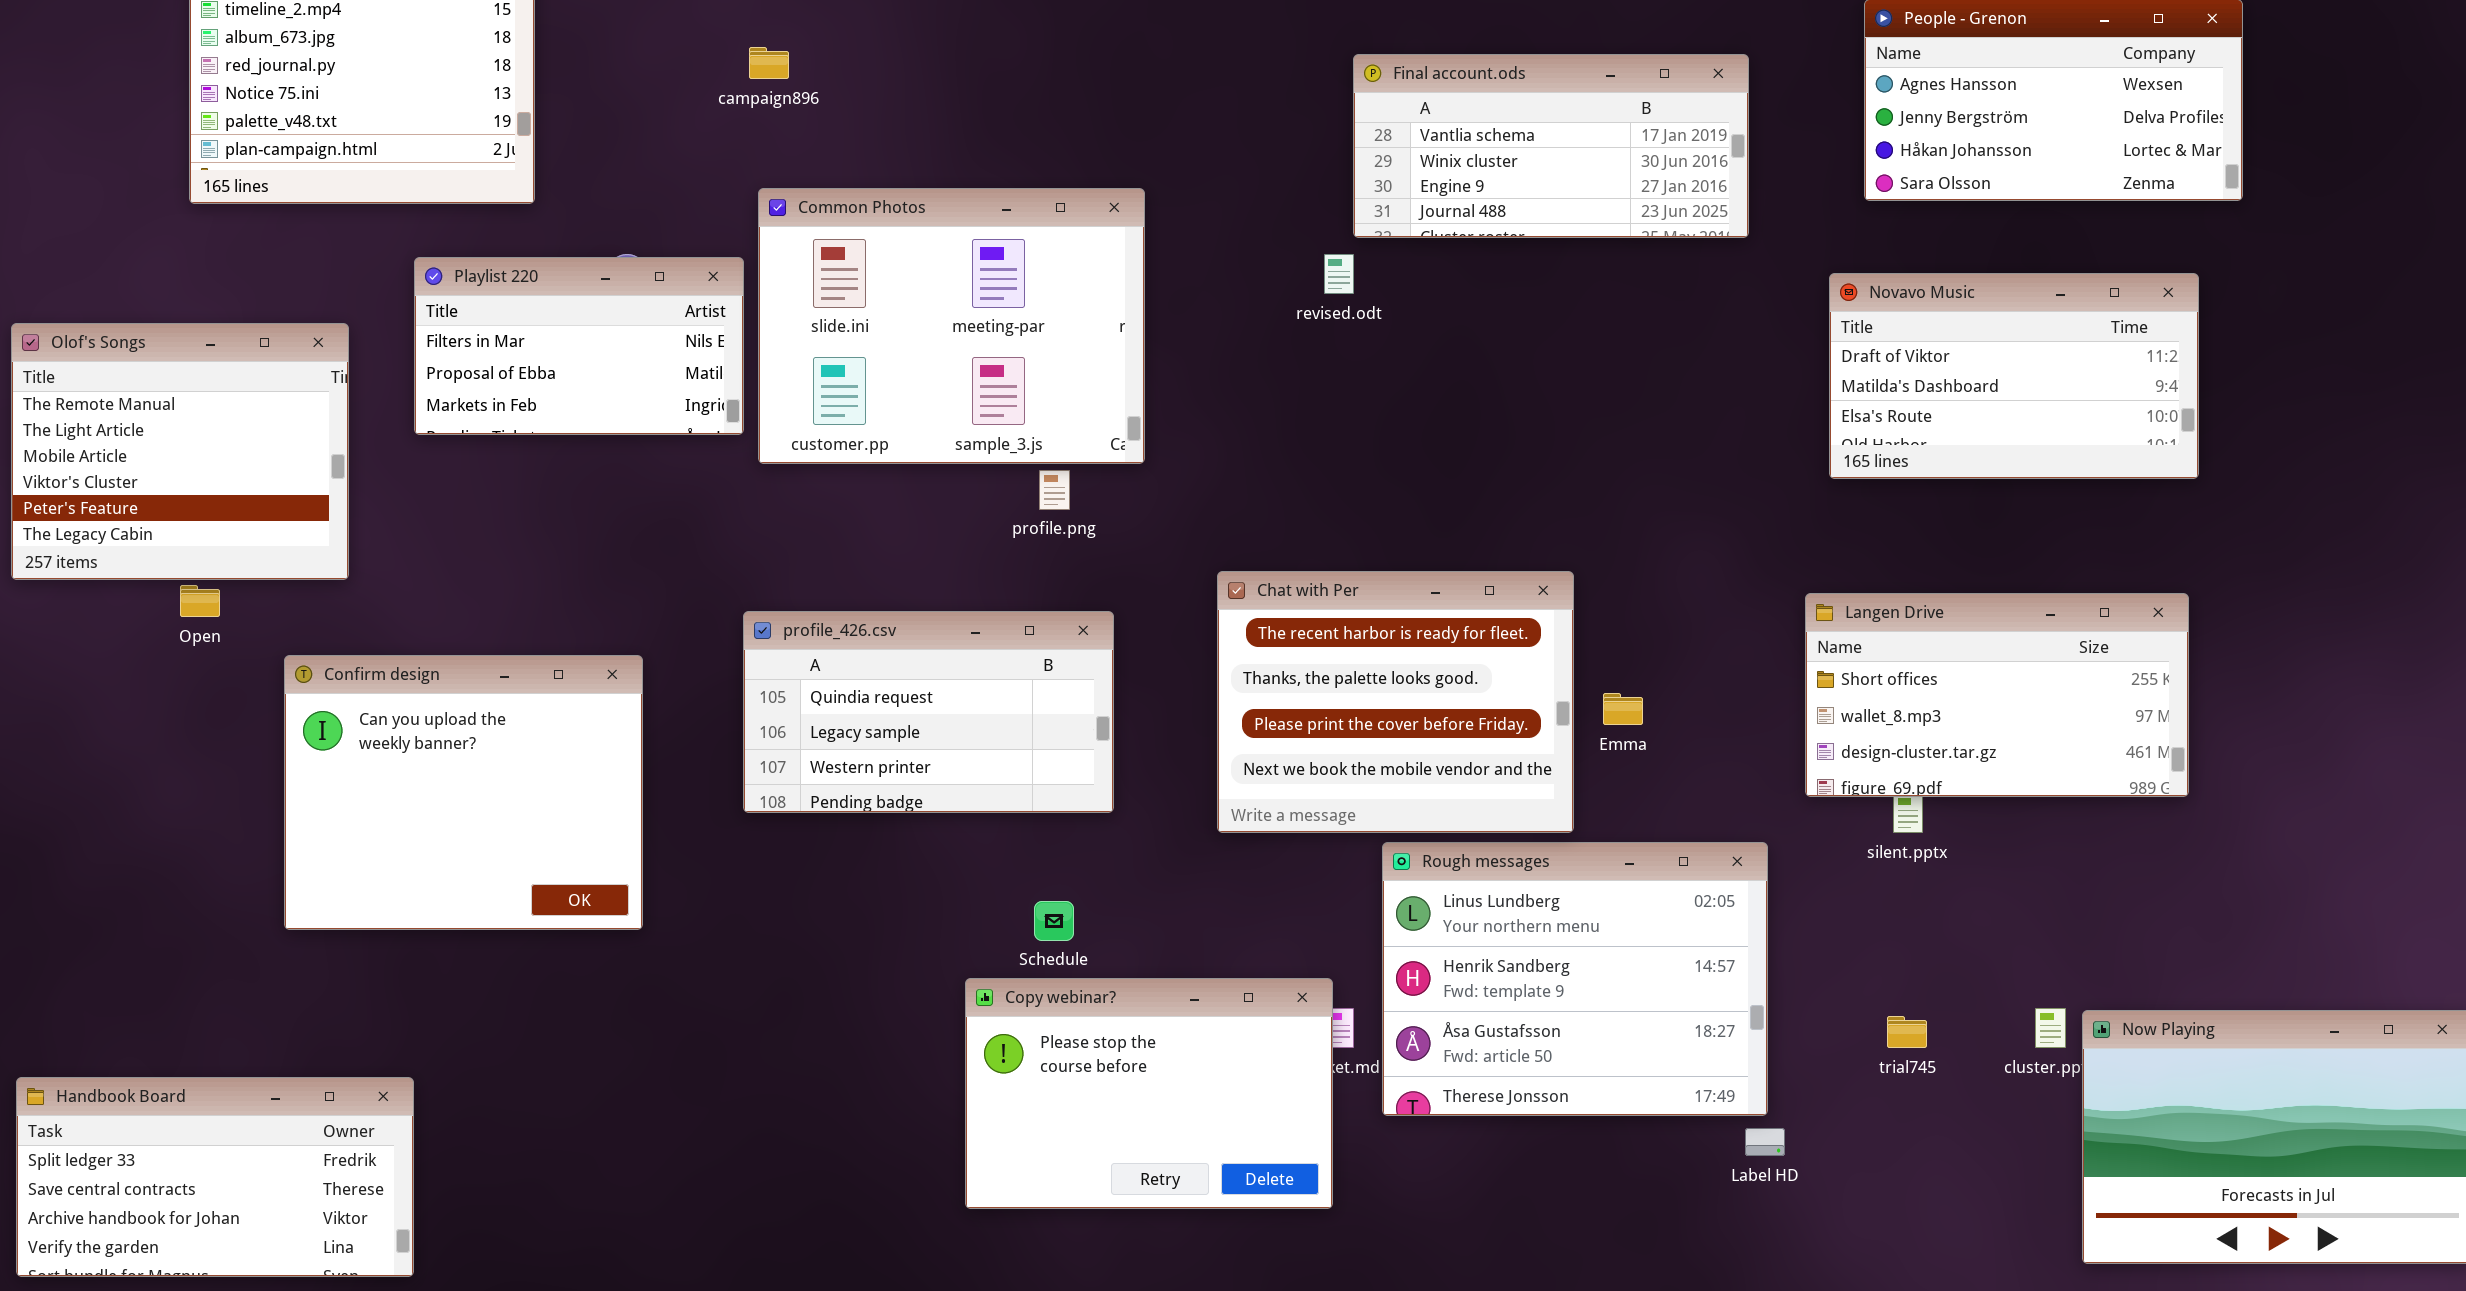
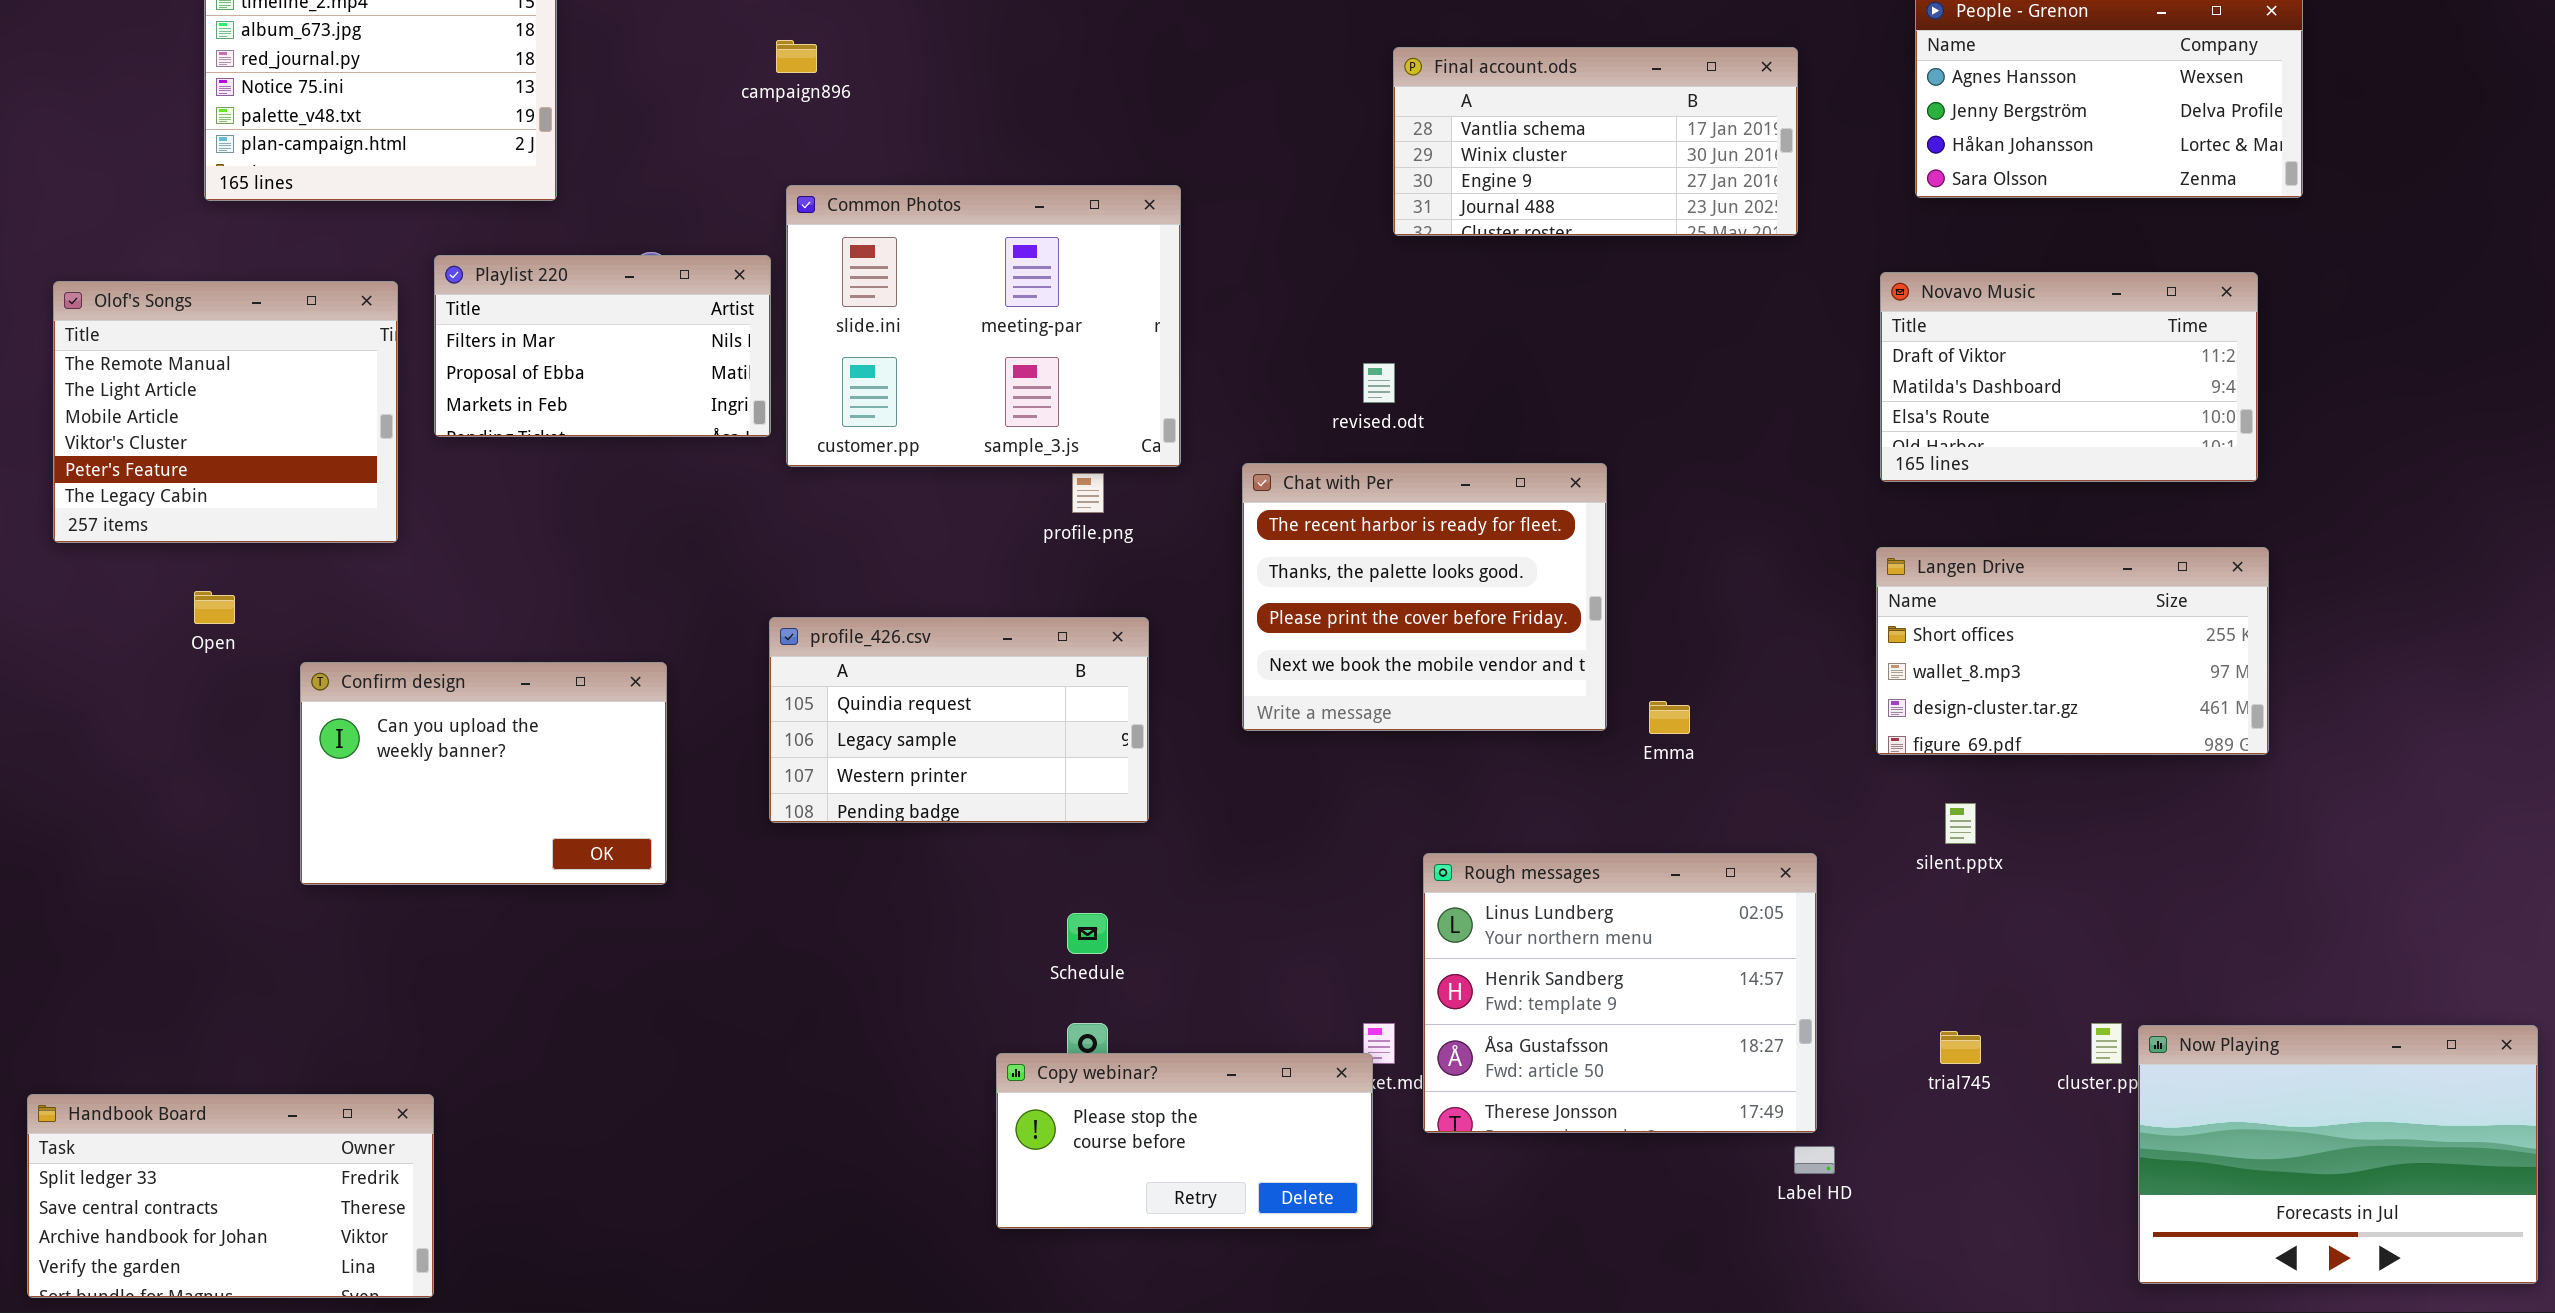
revised.odt: [1324,254,1354,294] -> [1363,363,1395,403], moved
Olof's Songs: [11,323,349,580] -> [53,281,398,543], moved
Chat with Per: [1217,571,1574,833] -> [1242,463,1607,731], moved
Langen Drive: [1805,593,2189,797] -> [1876,547,2269,755], moved
Confirm design: [284,655,643,930] -> [300,662,667,885], resized
Copy webinar?: [965,978,1333,1209] -> [996,1053,1373,1229], resized

